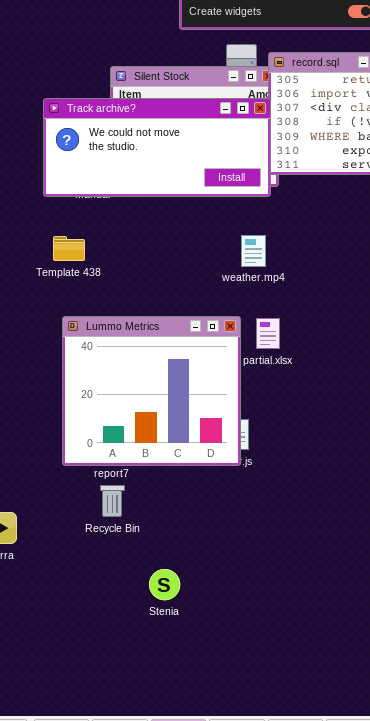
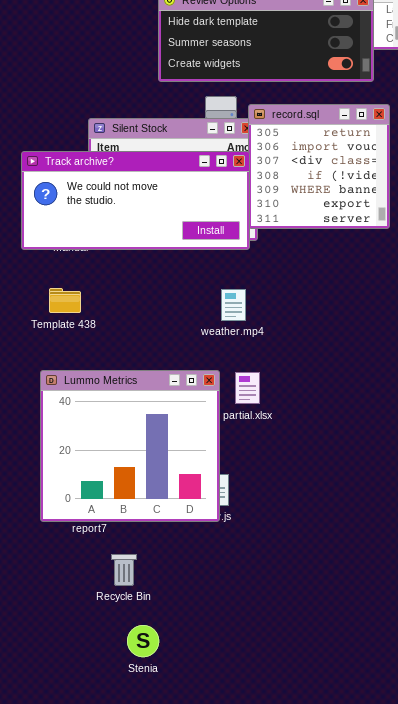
Template 438: [53,236,85,261] -> [49,288,81,313], moved
Recycle Bin: [100,485,125,517] -> [111,554,137,586], moved

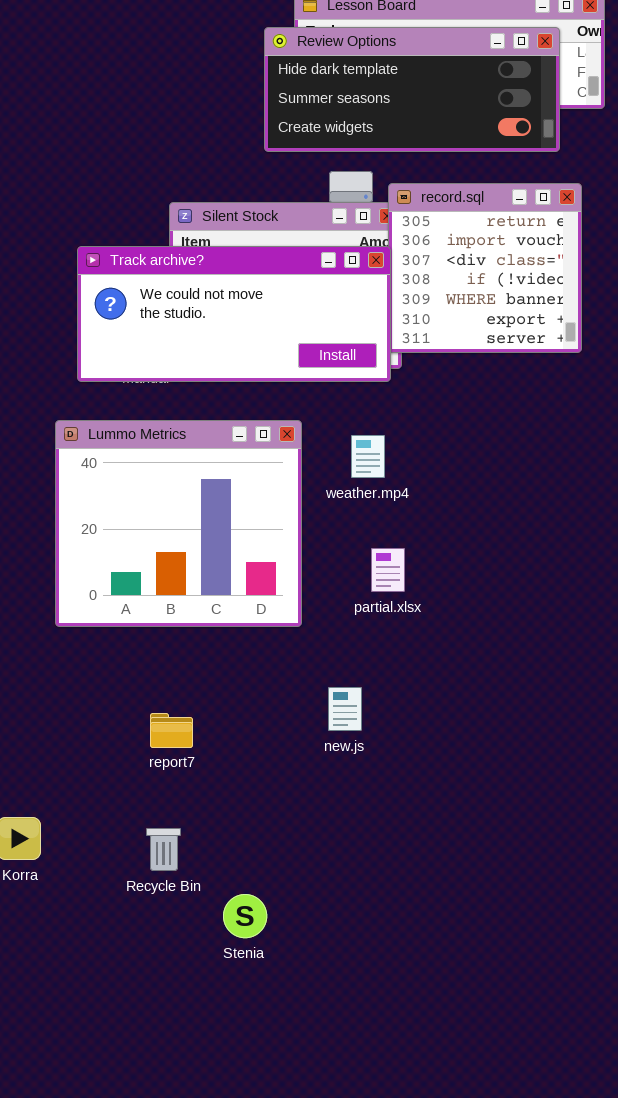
Lummo Metrics: [40,370,220,522] -> [55,420,302,627], moved
Recycle Bin: [111,554,137,586] -> [146,828,181,871], moved

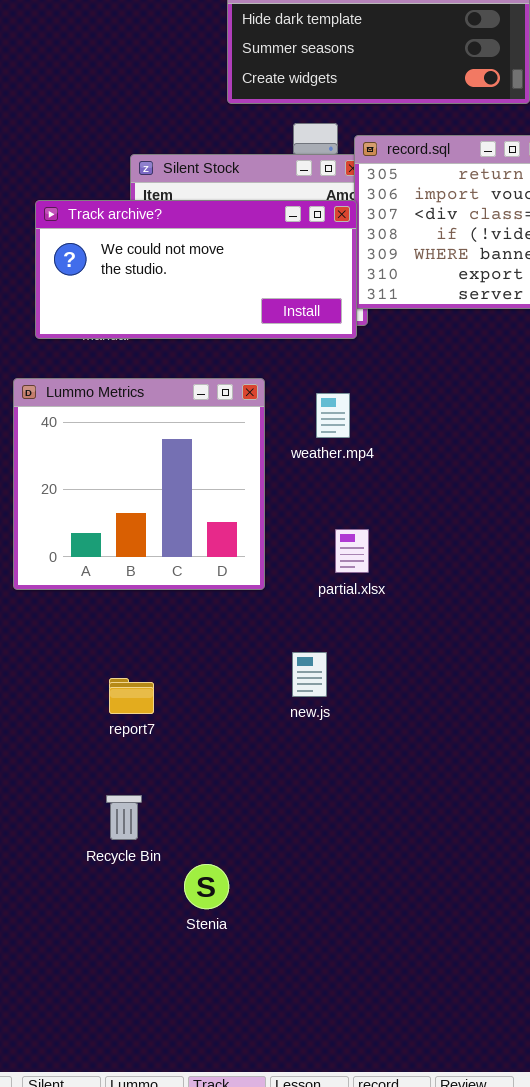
partial.xlsx: [371,548,405,592] -> [335,529,369,573], moved

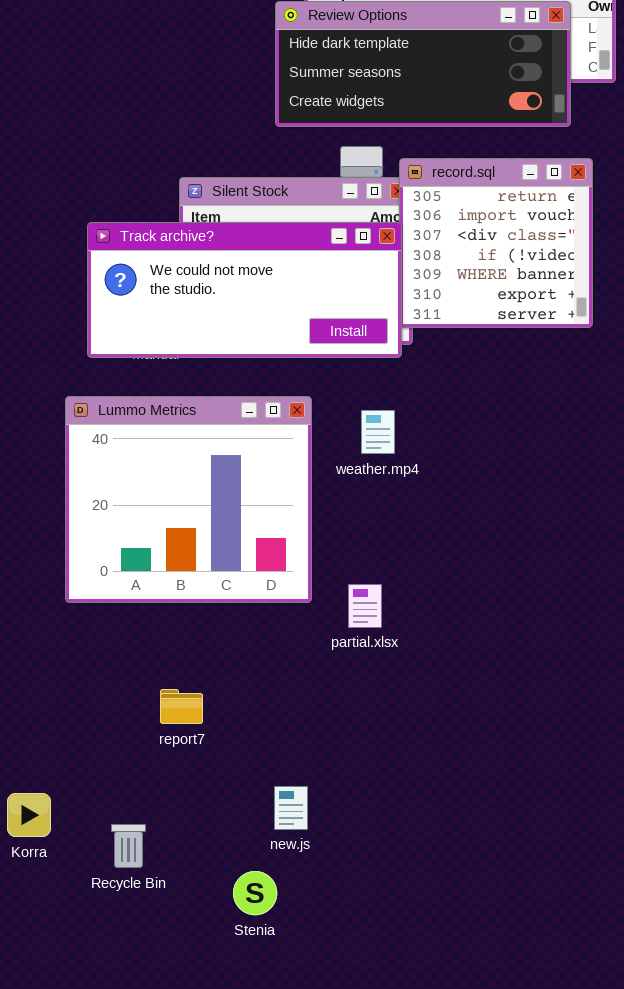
partial.xlsx: [335,529,369,573] -> [348,584,382,628], moved
new.js: [292,652,327,697] -> [274,786,308,830], moved
Recycle Bin: [106,795,142,840] -> [111,824,146,868], moved

